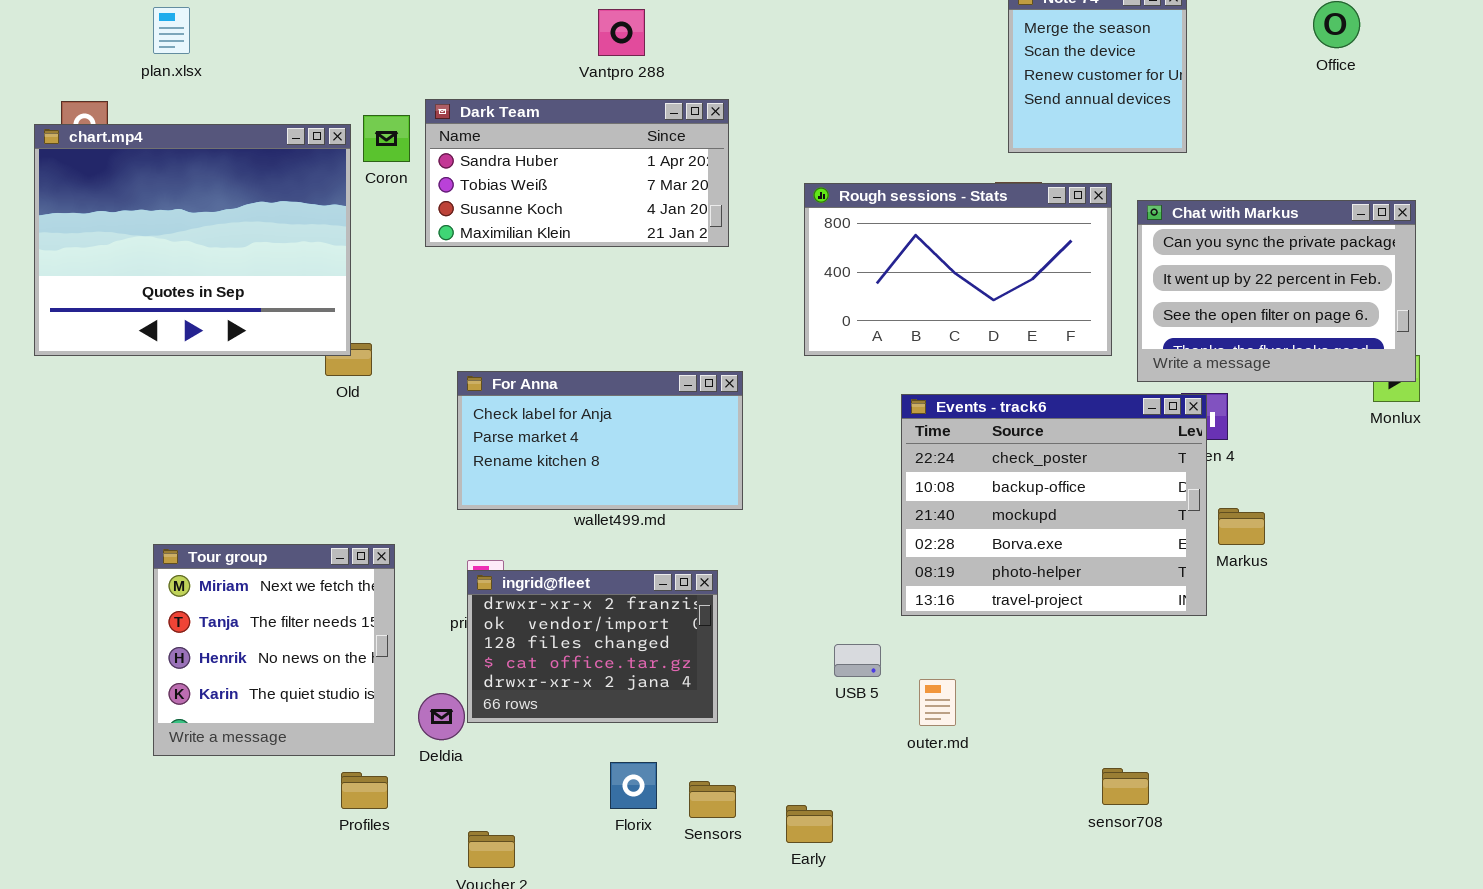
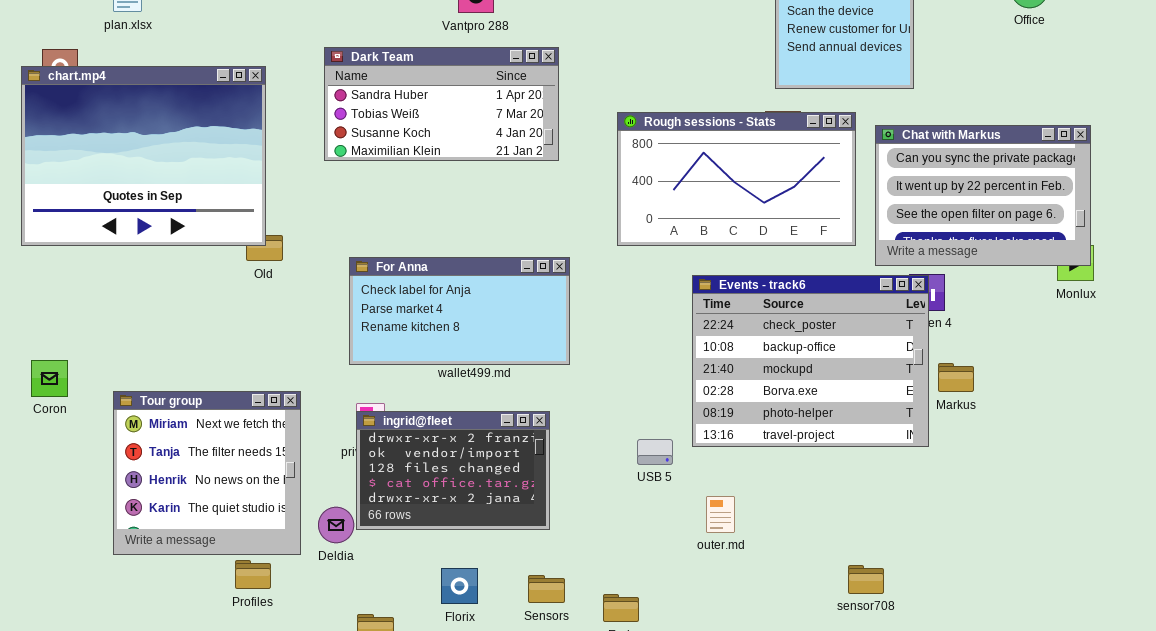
Coron: [363,115,410,162] -> [31,360,68,397], moved
USB 5: [834,644,881,677] -> [637,439,673,465], moved
Florix: [610,762,657,809] -> [441,568,478,604], moved
Profiles: [341,772,388,809] -> [235,560,271,589], moved

